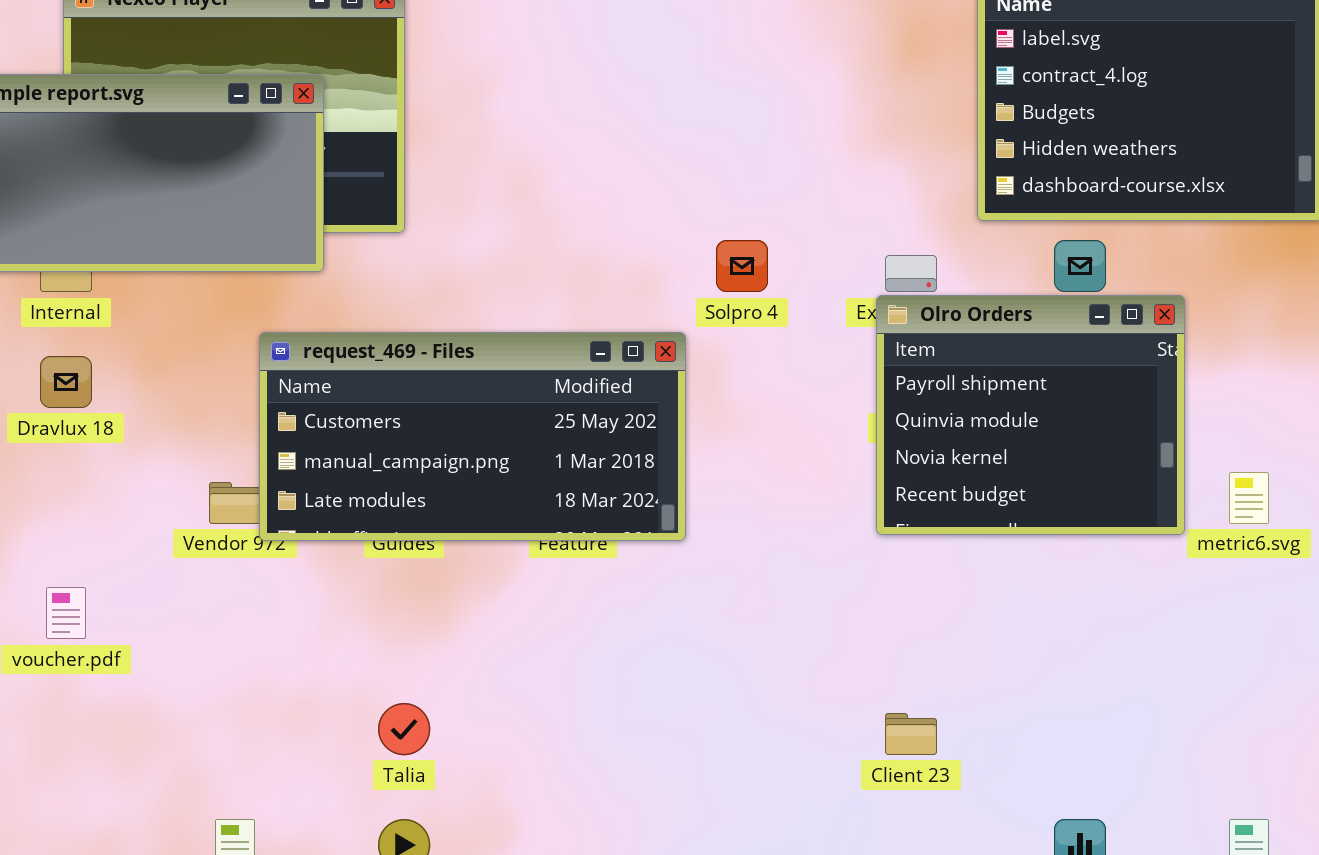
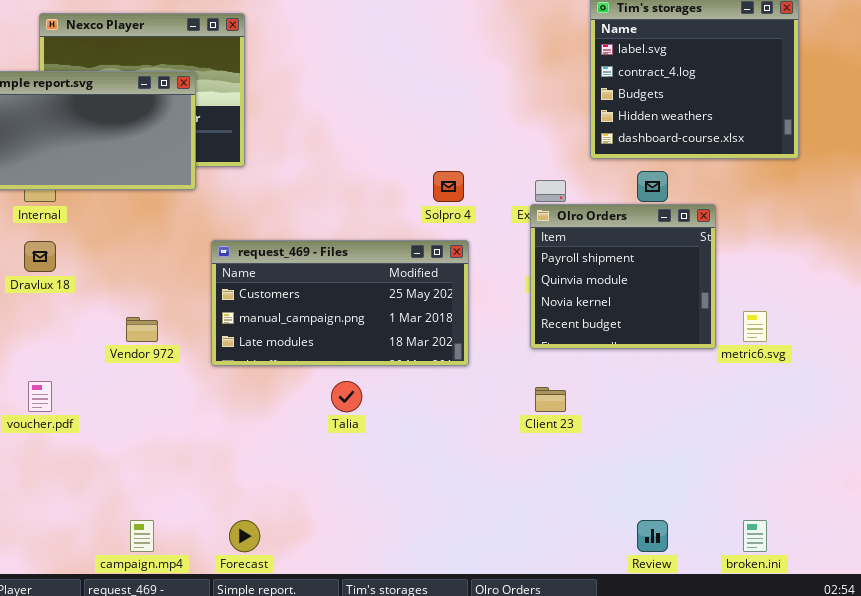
request_469 - Files: [259,332,686,541] -> [211,240,469,366], moved
Talia: [378,703,430,755] -> [331,381,362,412], moved
Client 23: [885,713,937,755] -> [535,387,566,412], moved

